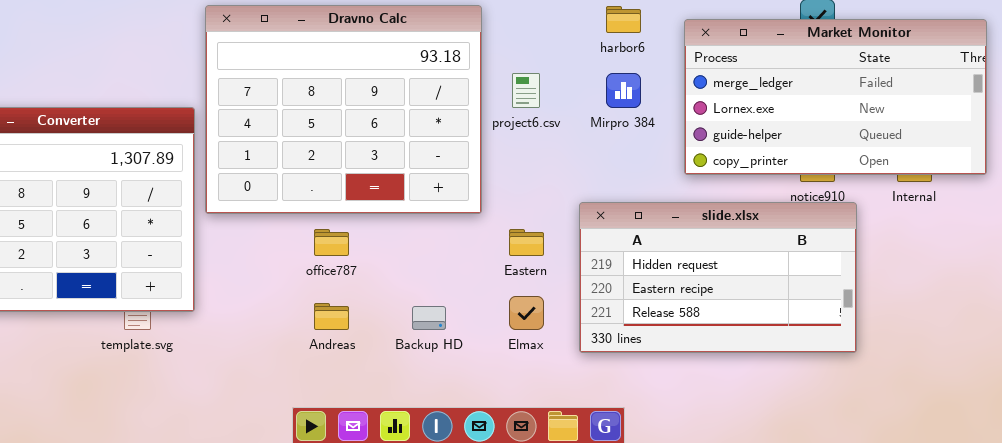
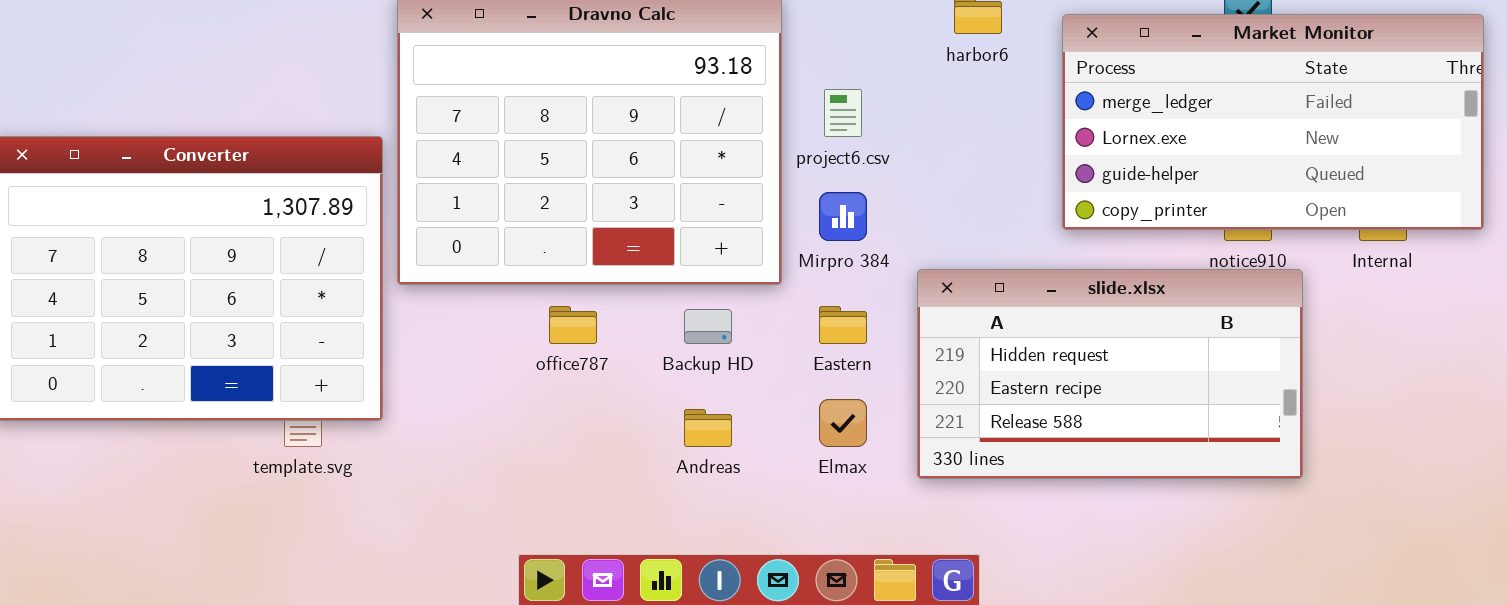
Mirpro 384: [606,73,641,108] -> [819,192,867,241], moved
Andreas: [314,303,349,330] -> [684,409,732,447], moved
Backup HD: [412,306,446,330] -> [684,309,732,344], moved

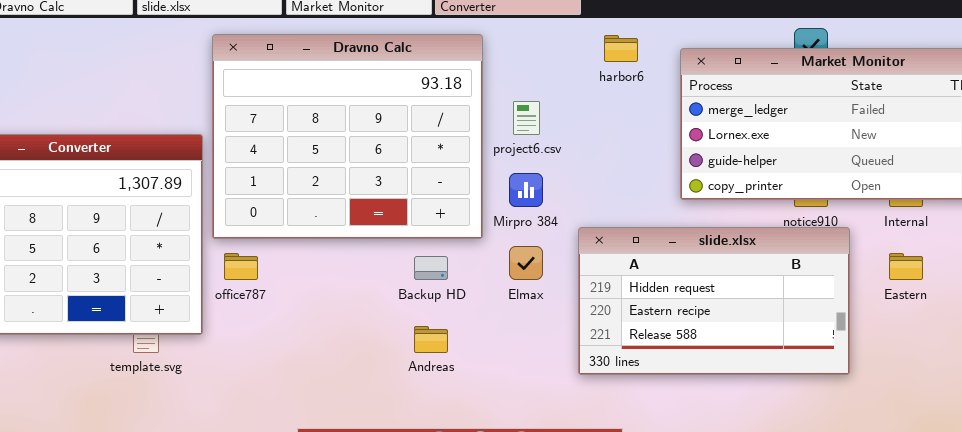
office787: [549,306,597,344] -> [224,253,258,280], moved
Eastern: [819,306,867,344] -> [889,253,923,280], moved
Elmax: [819,399,867,447] -> [509,246,543,280], moved

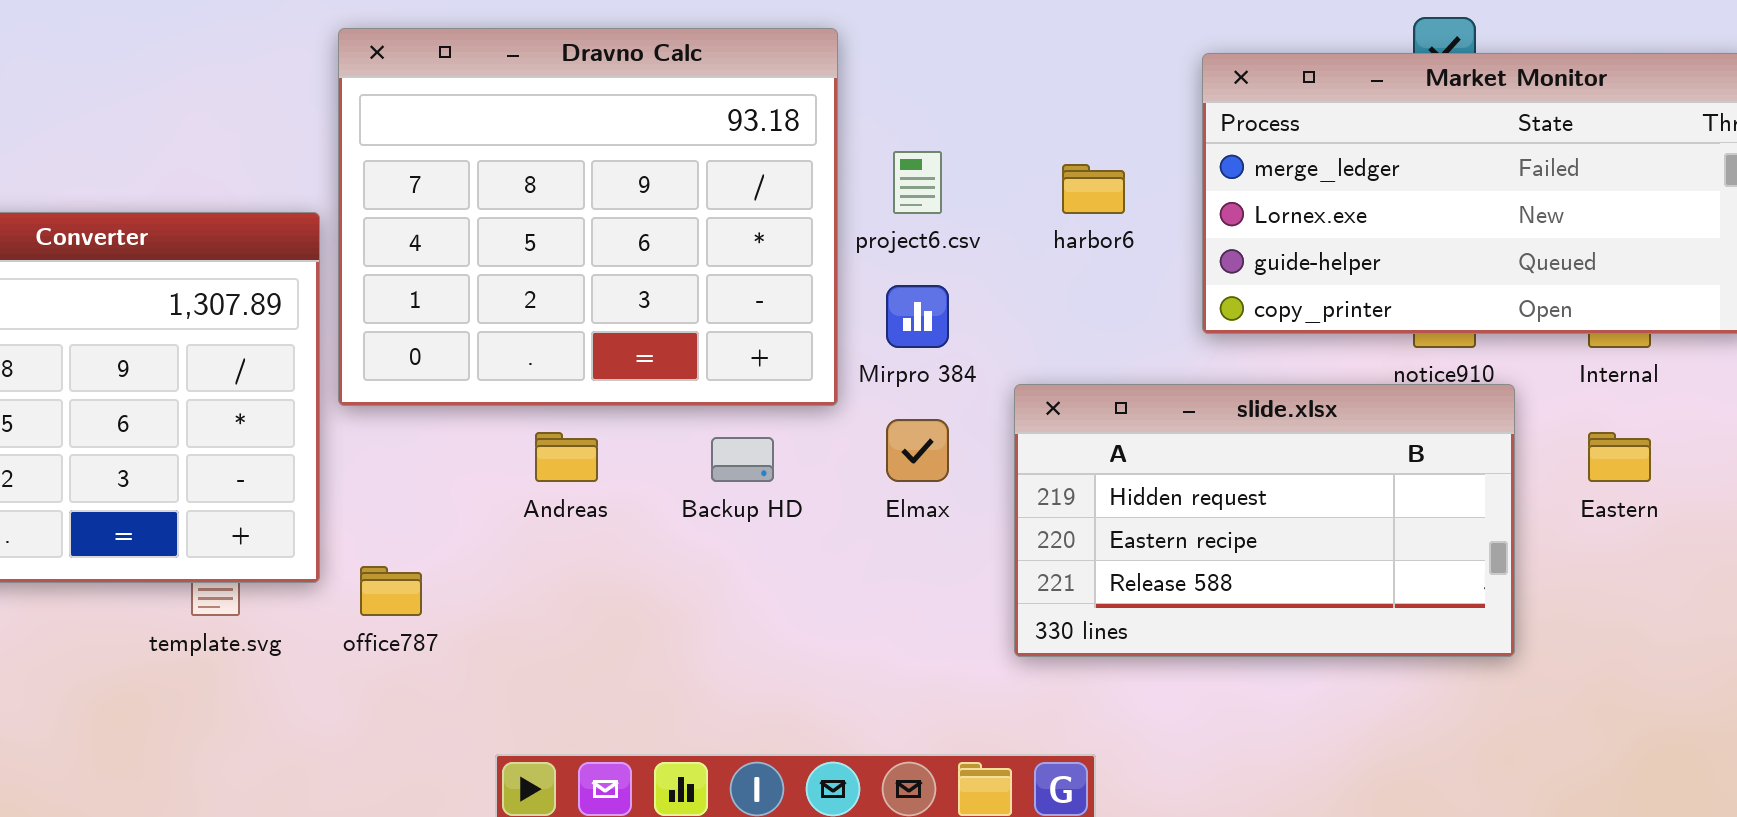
harbor6: [604,35,638,62] -> [1062,164,1125,214], moved
office787: [224,253,258,280] -> [360,566,422,616], moved
Andreas: [414,326,448,353] -> [535,432,598,482], moved

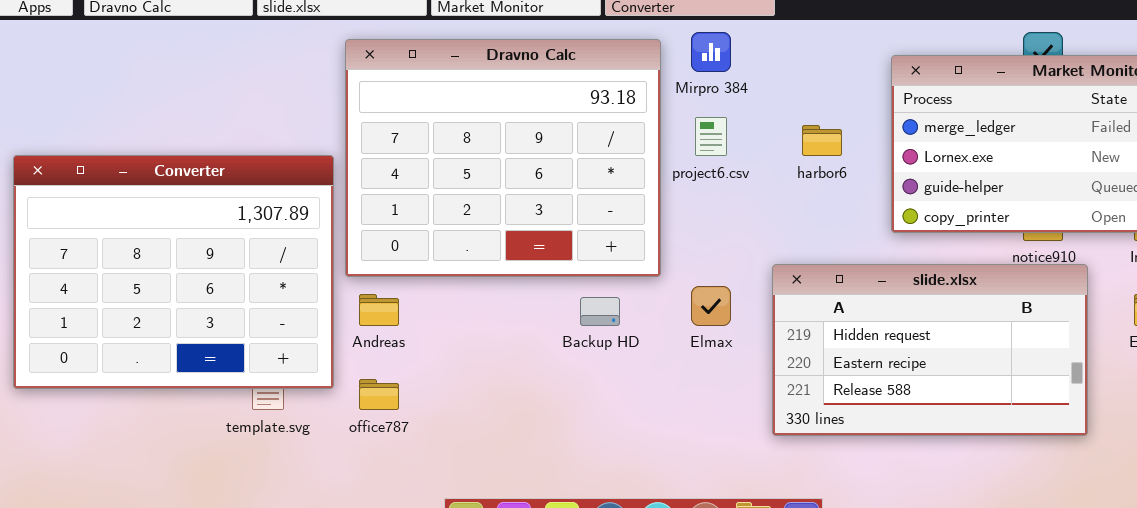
Mirpro 384: [886,285,949,348] -> [691,32,731,72], moved
Andreas: [535,432,598,482] -> [359,294,399,326], moved

